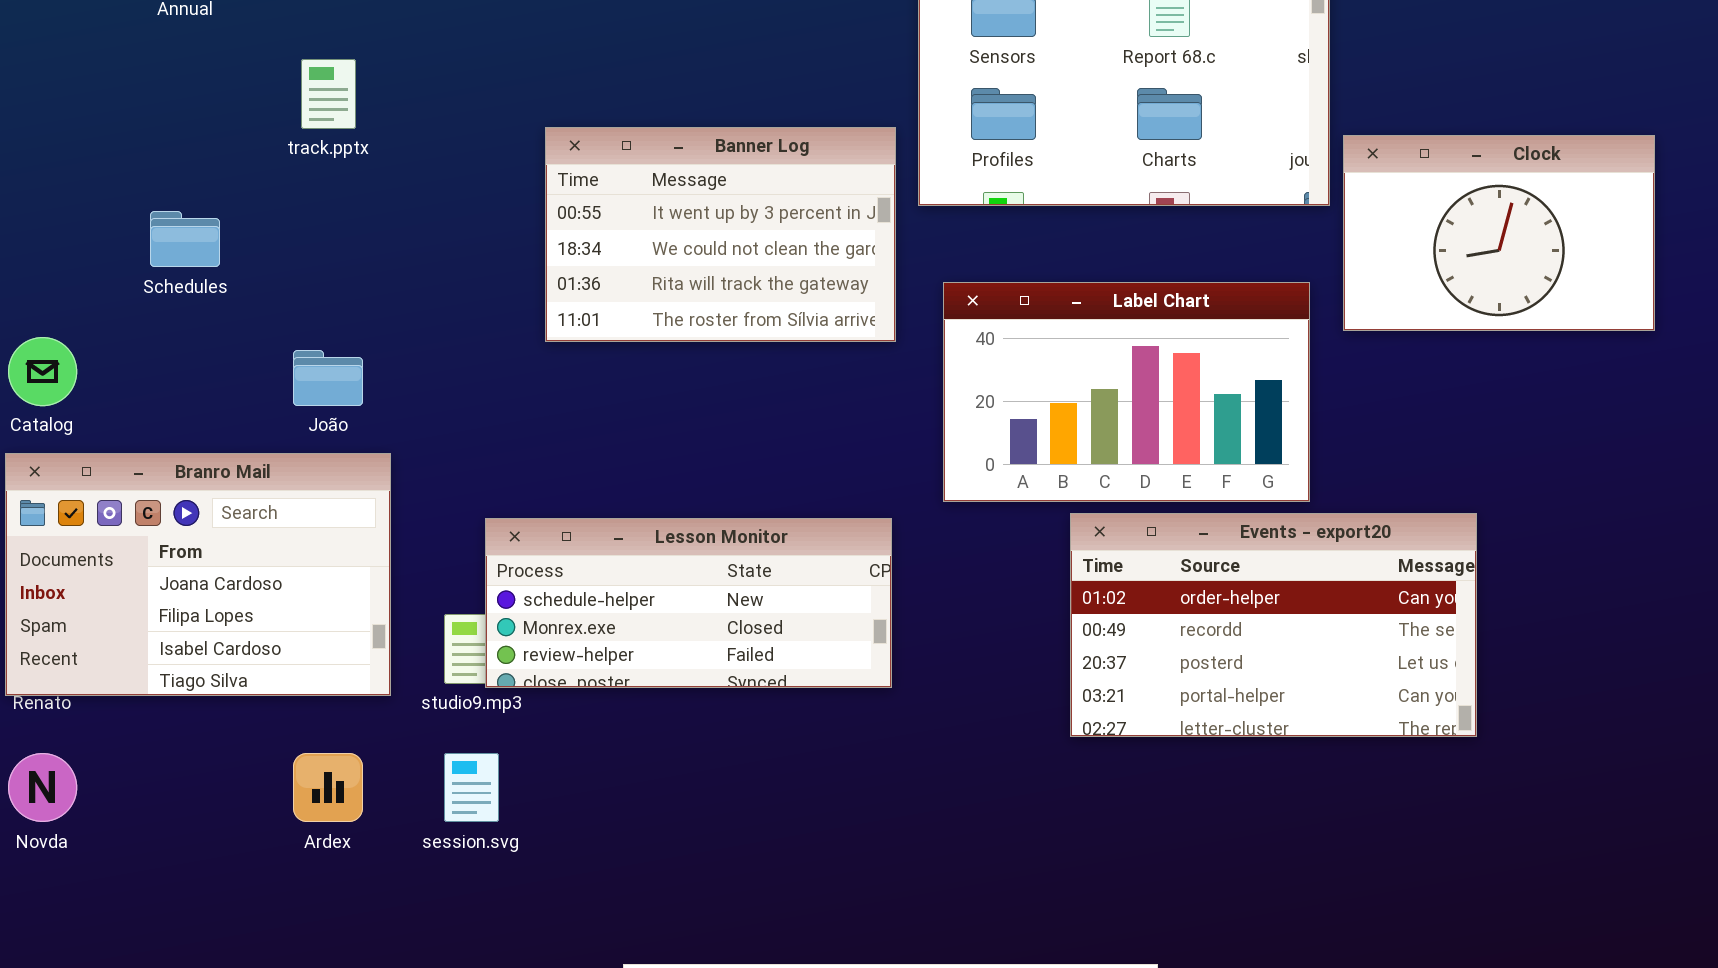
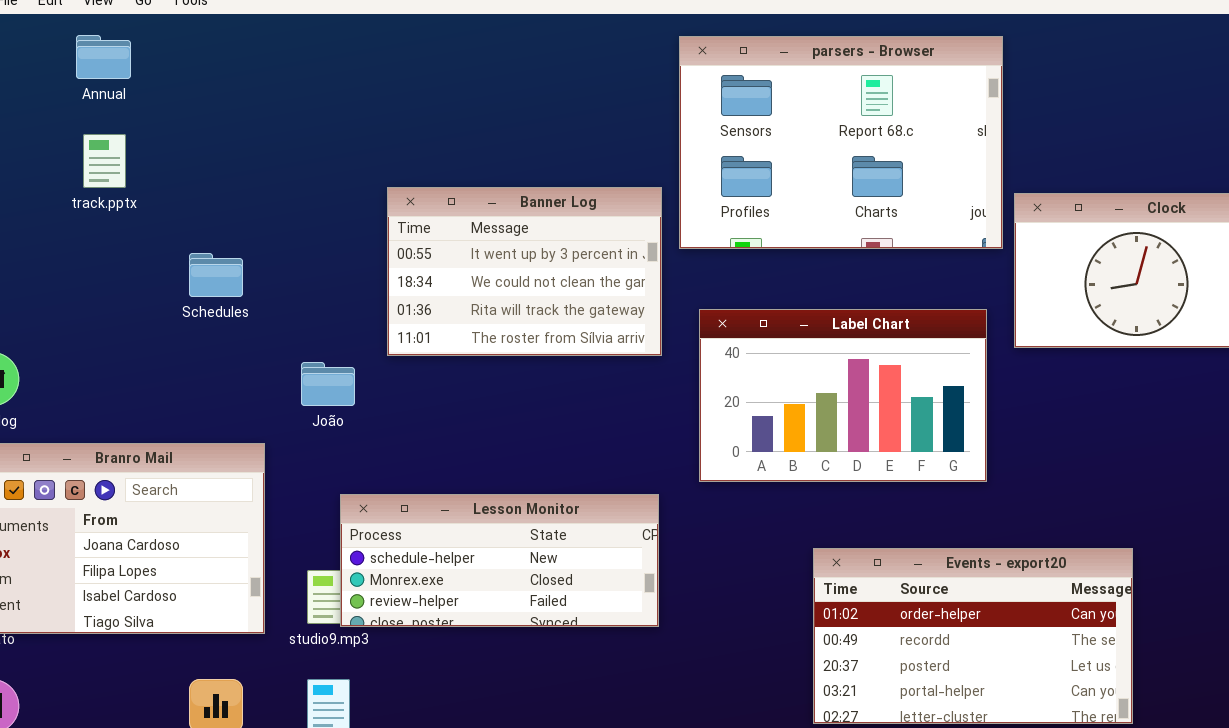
track.pptx: [301,59,356,129] -> [83,134,126,188], moved
Schedules: [150,211,220,267] -> [189,253,243,297], moved
João: [293,350,363,406] -> [301,362,355,406], moved
Events - export20: [1070,513,1477,737] -> [813,548,1133,724], moved

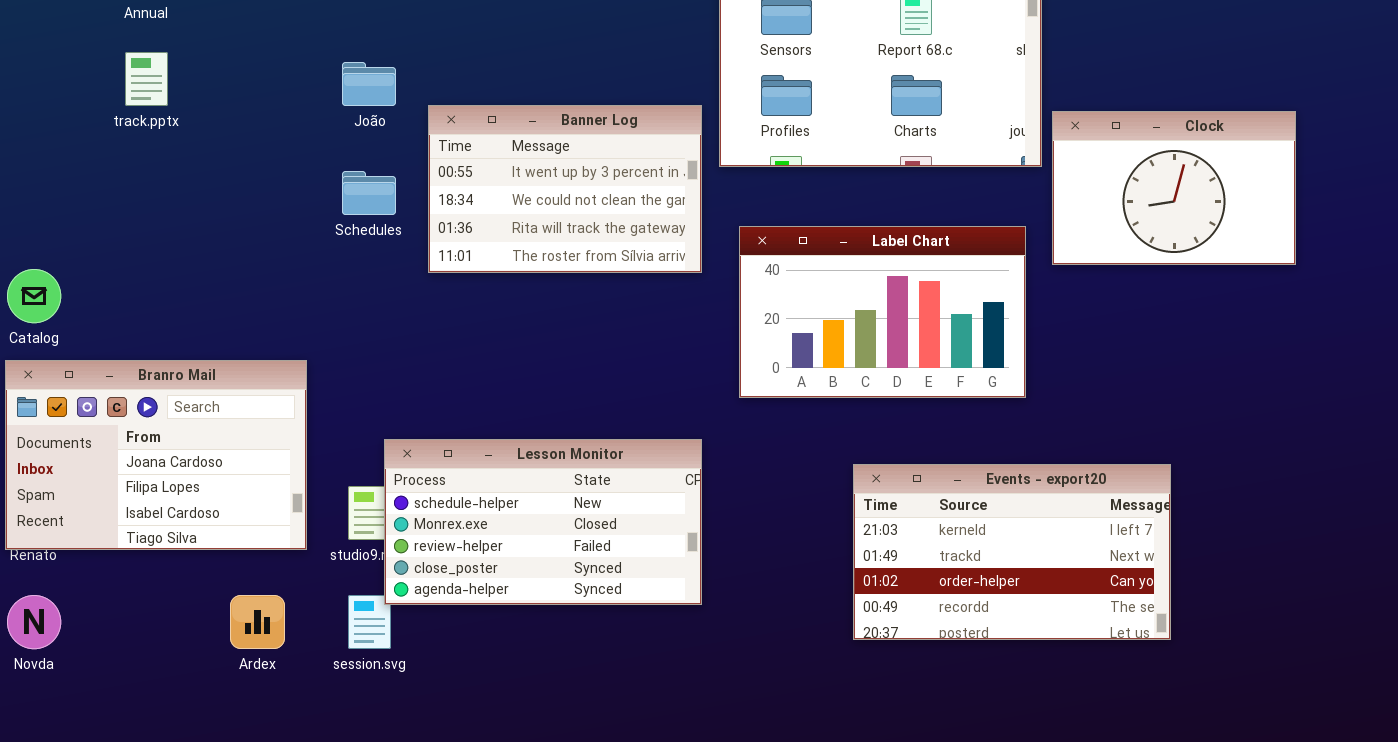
Schedules: [189,253,243,297] -> [342,171,396,215], moved
João: [301,362,355,406] -> [342,62,396,106], moved
Lesson Monitor: [340,494,659,627] -> [384,439,702,605], moved, resized
Events - export20: [813,548,1133,724] -> [853,464,1171,640], scrolled up 2 rows

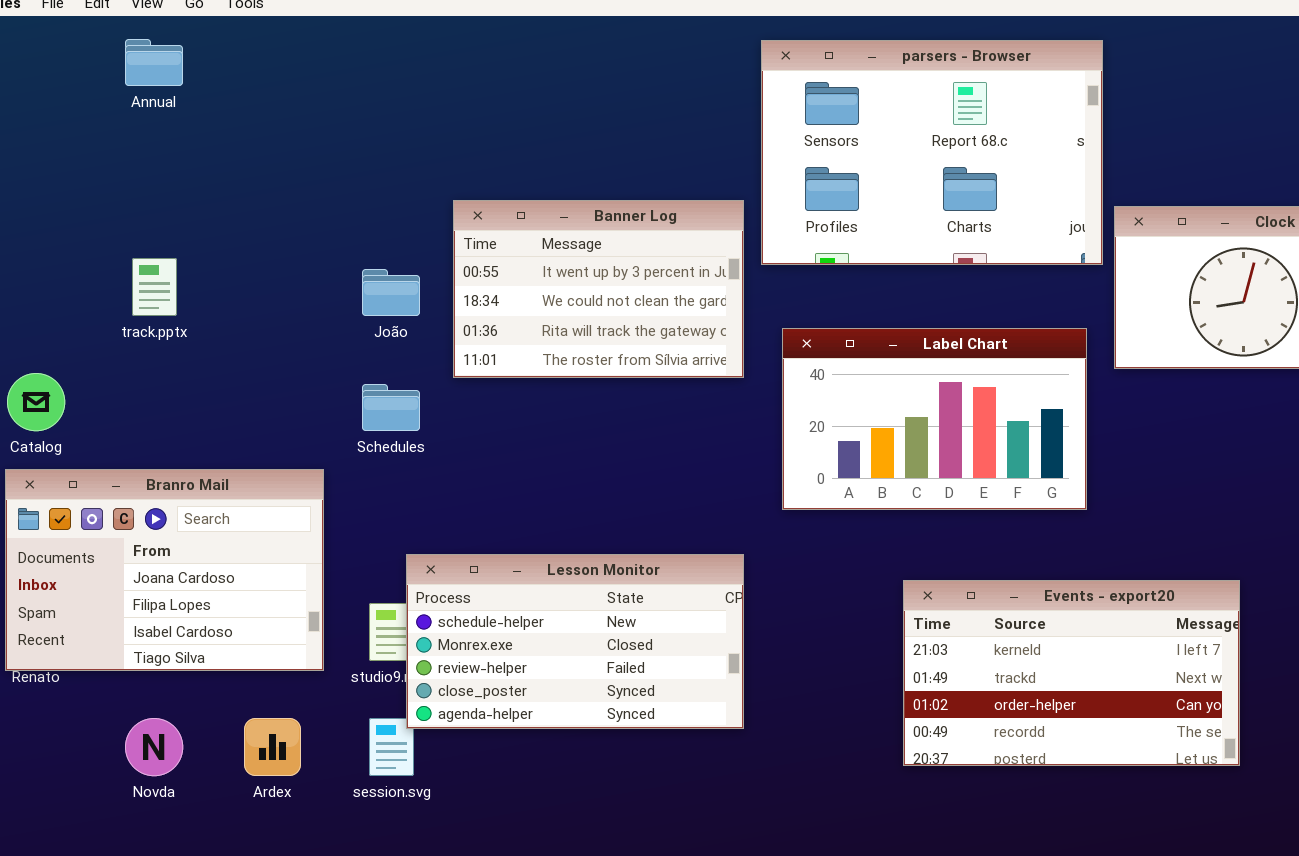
track.pptx: [125,52,168,106] -> [132,258,177,316], moved
João: [342,62,396,106] -> [362,269,420,316], moved
Schedules: [342,171,396,215] -> [362,384,420,431], moved
Novda: [7,595,61,649] -> [125,718,183,776], moved

